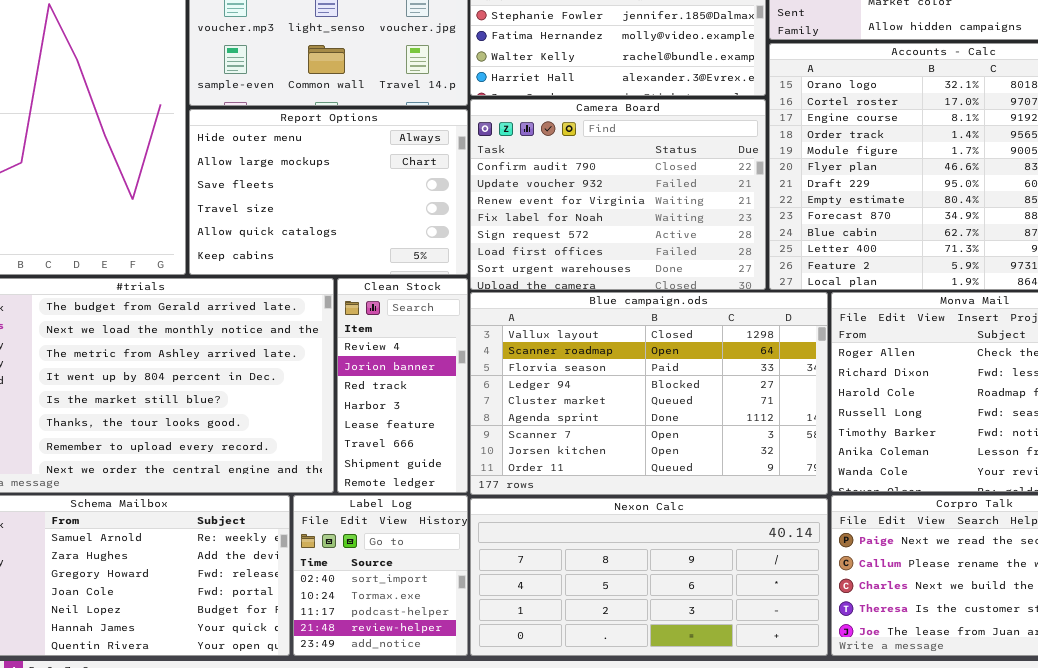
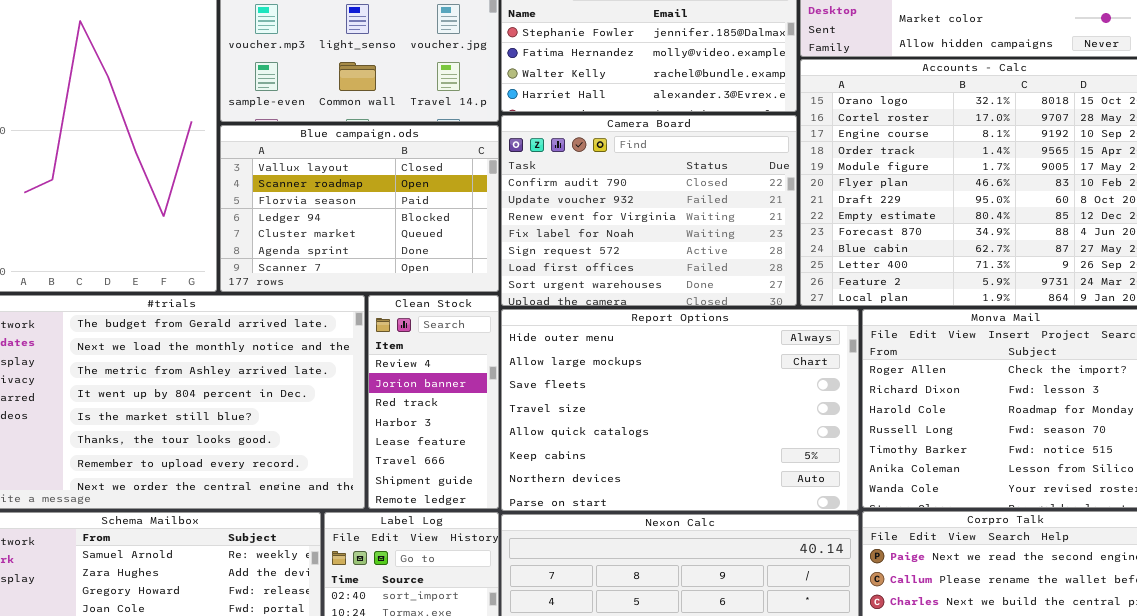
Report Options: [189,109,468,275] -> [501,309,859,511], moved, resized
Blue campaign.ods: [470,292,828,495] -> [220,125,499,292], moved, resized

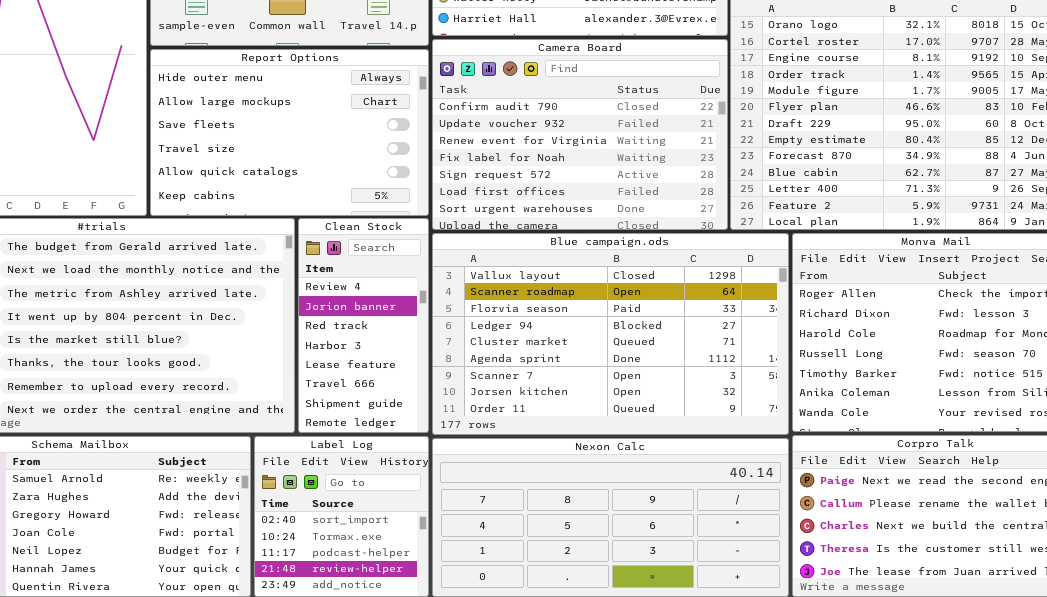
Blue campaign.ods: [220,125,499,292] -> [432,233,789,435], moved, resized
Report Options: [501,309,859,511] -> [150,49,429,216], moved, resized

